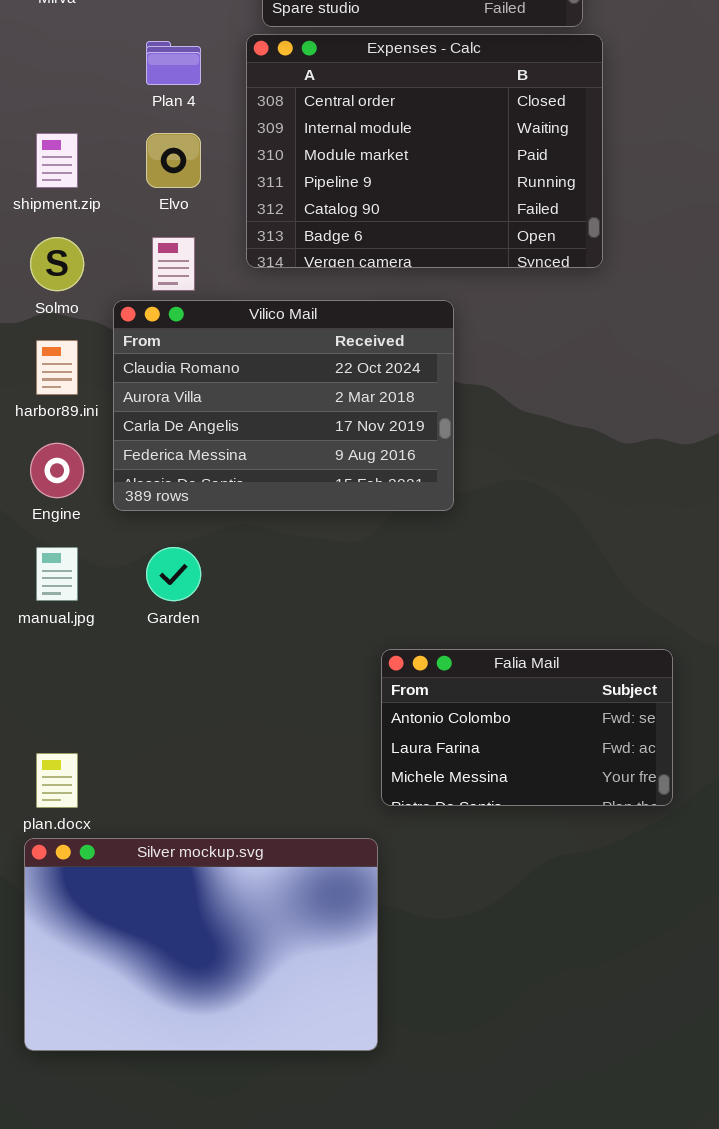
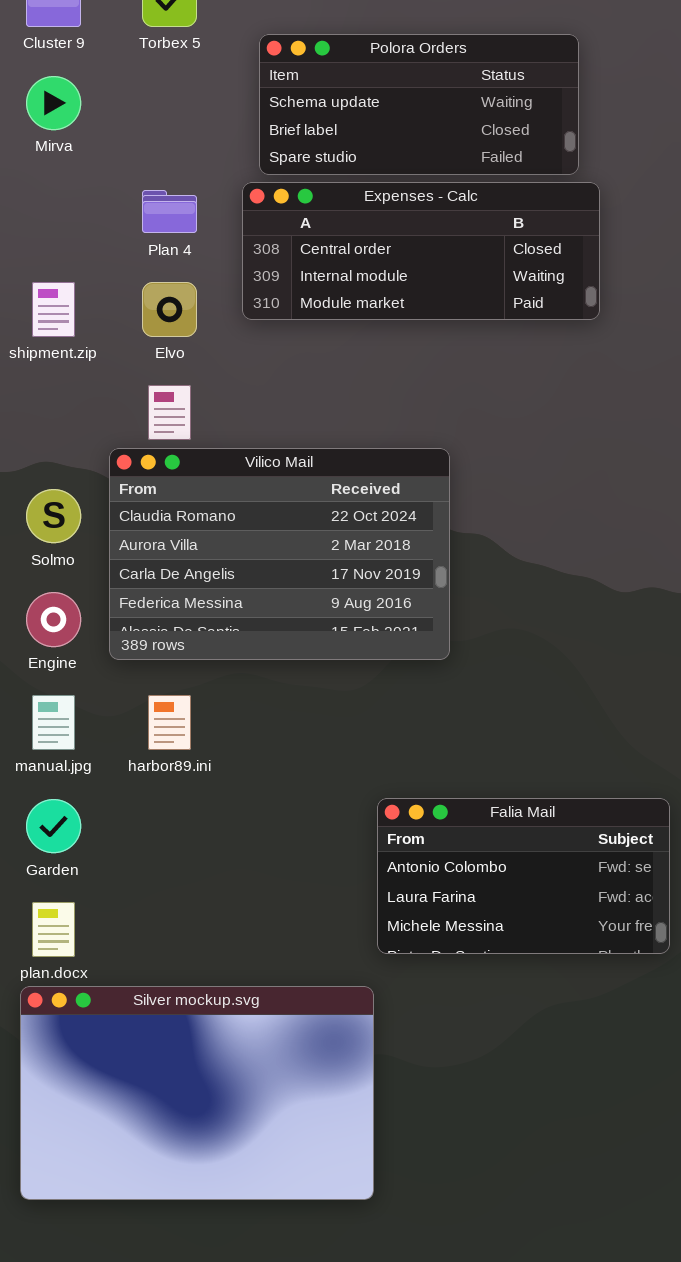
Expenses - Calc: [246,34,603,268] -> [242,182,600,320], resized
Solmo: [30,237,84,291] -> [26,489,81,543], moved
harbor89.ini: [36,340,78,395] -> [148,695,191,750], moved
Garden: [146,547,201,601] -> [26,799,81,853], moved

